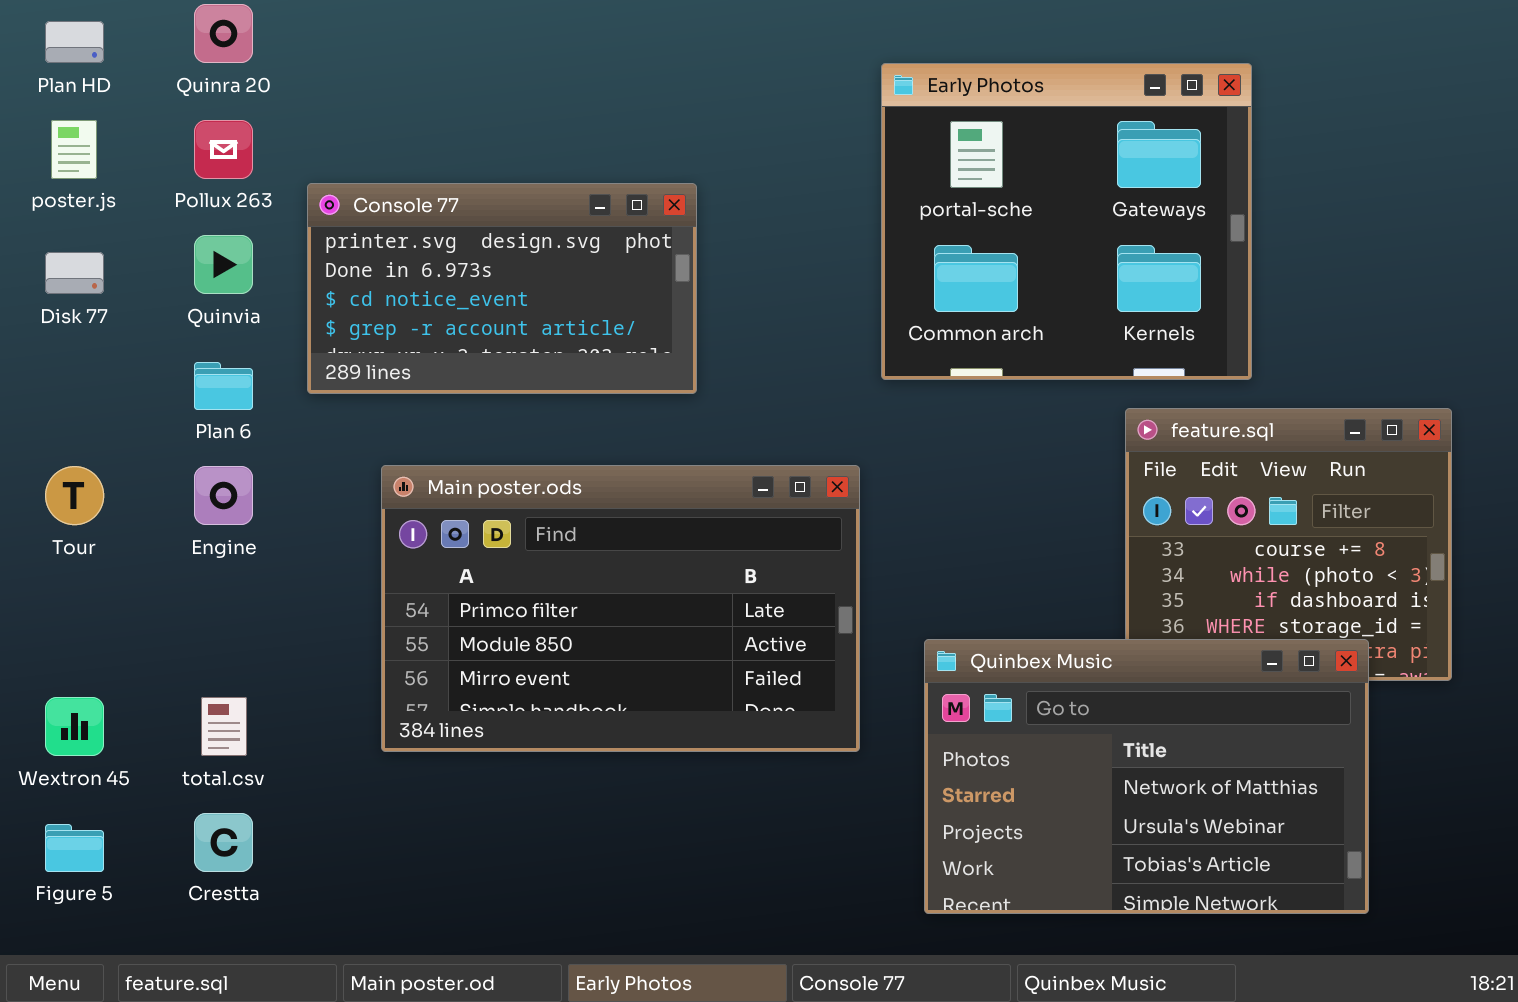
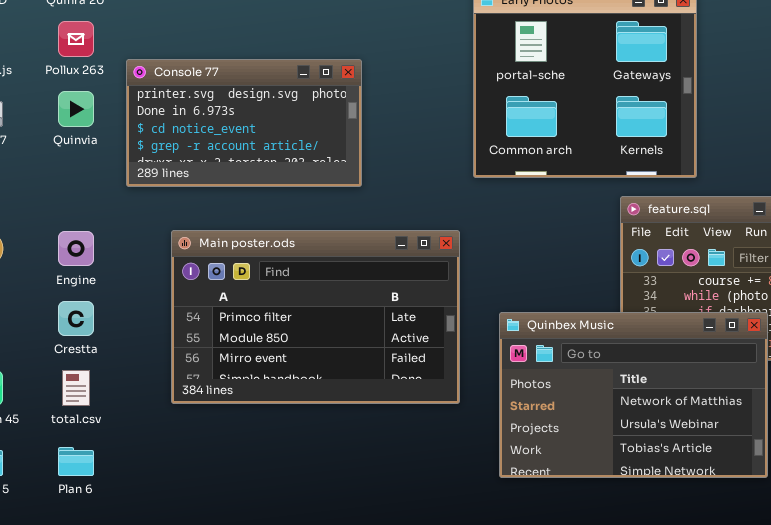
Plan 6: [194,362,253,410] -> [58,447,94,476], moved
Quinbex Music: [924,639,1369,914] -> [499,312,768,478], moved
Crestta: [194,813,253,872] -> [58,301,94,336], moved

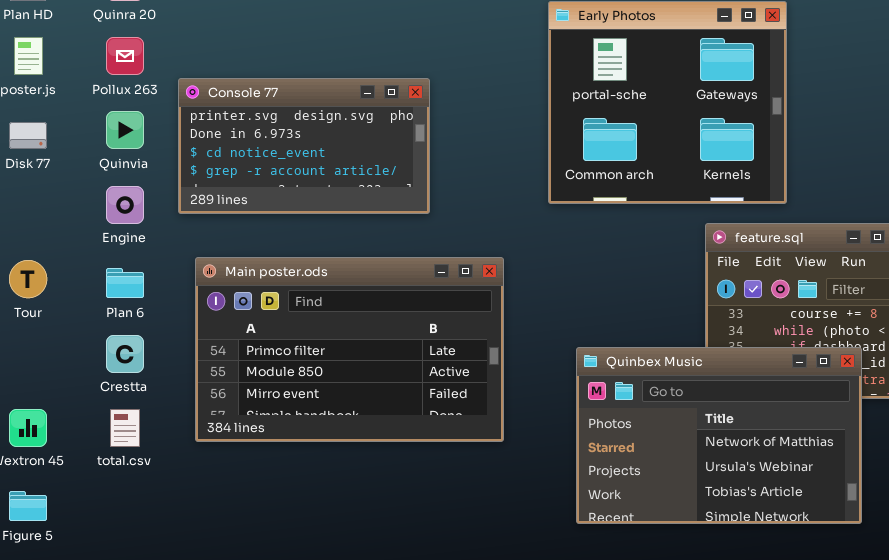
Main poster.ods: [171,230,460,404] -> [195,257,504,442], moved
Engine: [58,231,94,266] -> [106,186,144,224], moved
Plan 6: [58,447,94,476] -> [106,268,144,298], moved

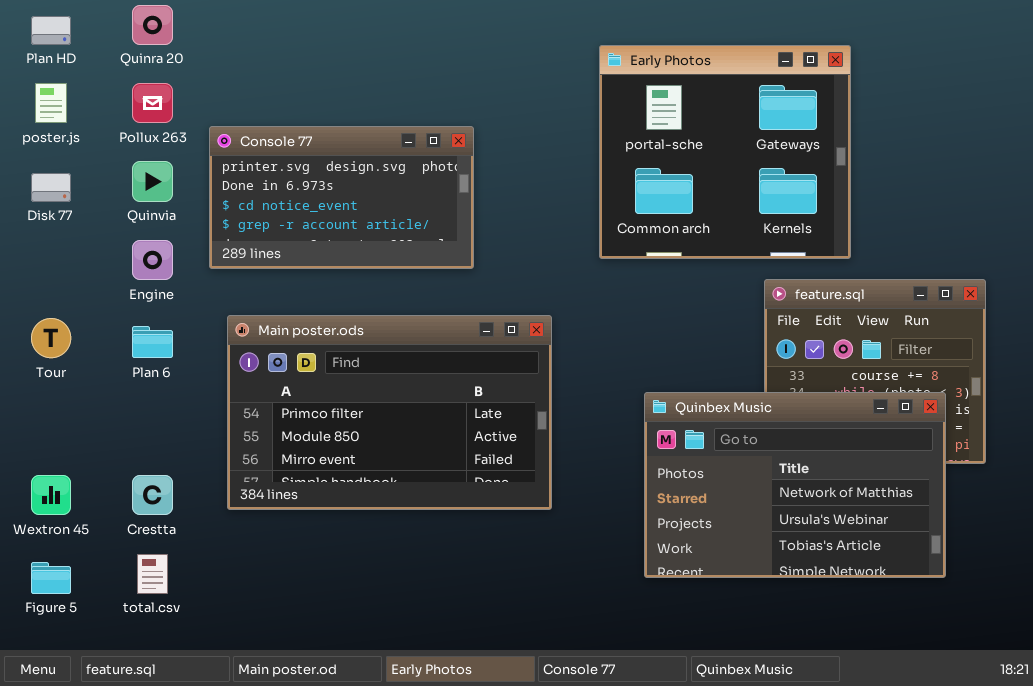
Crestta: [106,335,144,373] -> [132,475,173,515], moved
Quinbex Music: [576,347,862,524] -> [644,392,946,578], moved
total.csv: [110,409,140,447] -> [137,554,168,594], moved

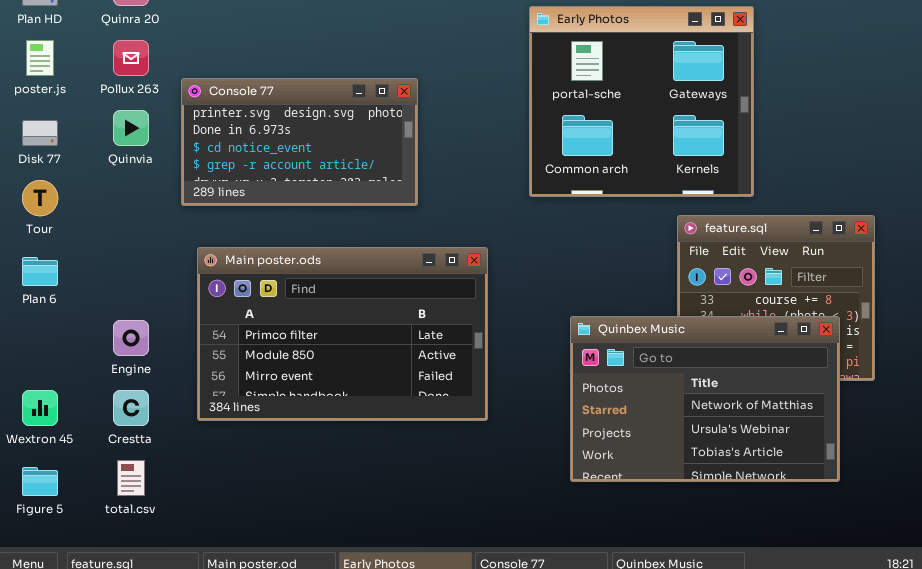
Engine: [132,240,173,280] -> [113,320,149,356], moved
Tour: [31,318,71,358] -> [22,180,58,216], moved
Plan 6: [132,326,173,358] -> [22,257,58,286], moved

